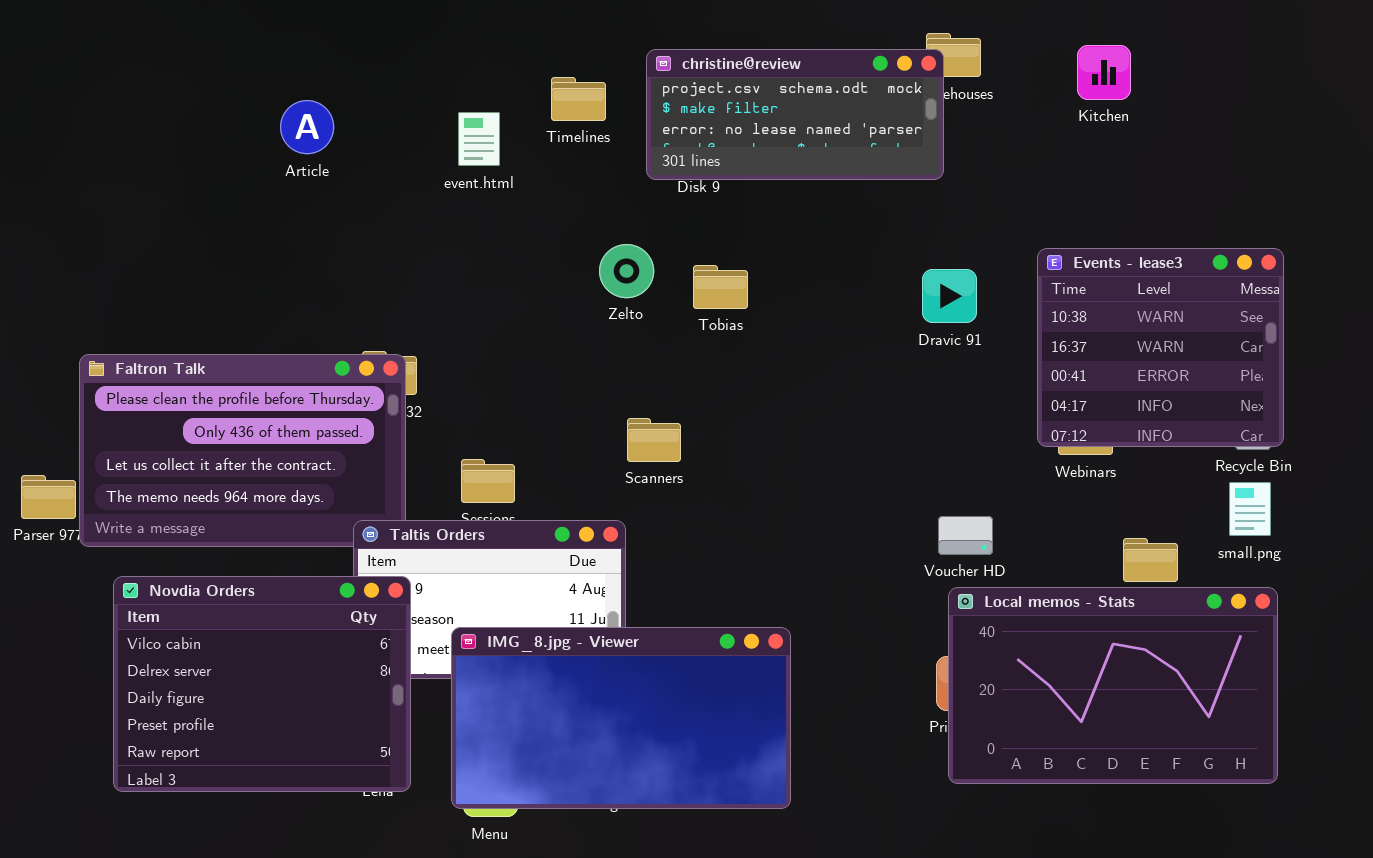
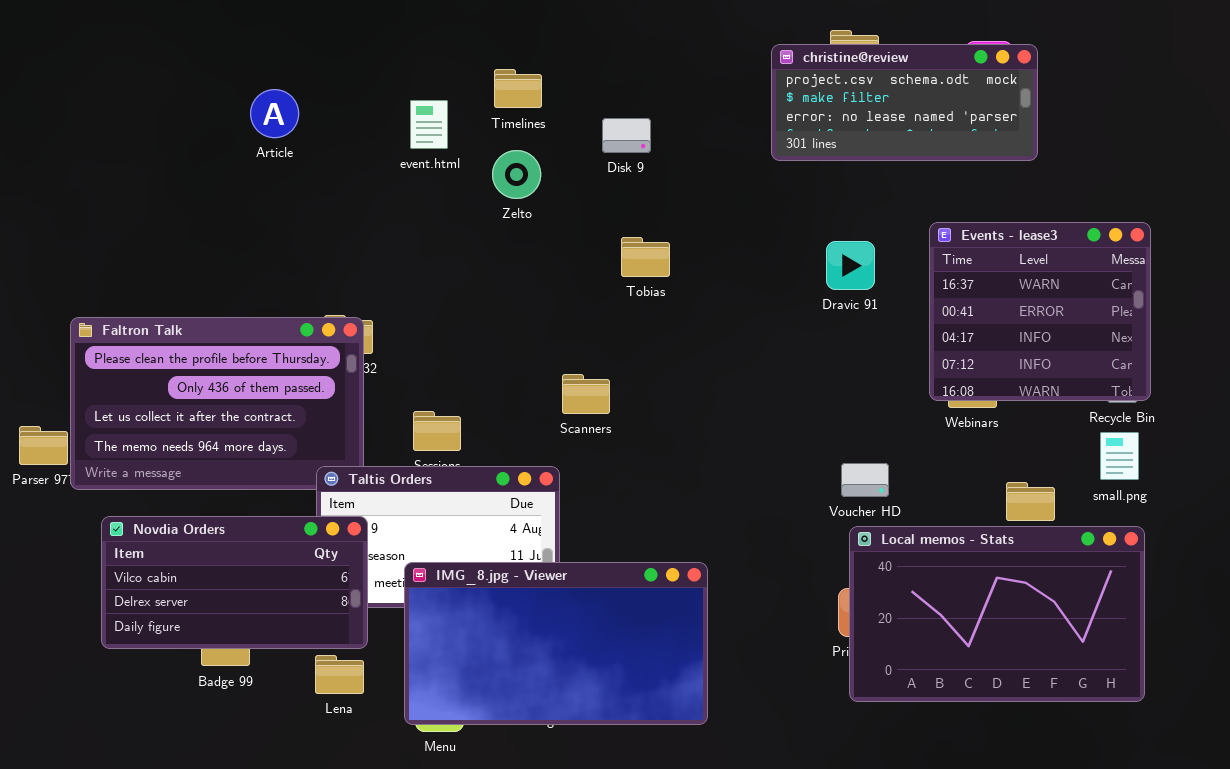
christine@review: [646,49,944,180] -> [771,44,1038,161], moved
Zelto: [599,244,654,298] -> [492,150,541,199], moved
Events - lease3: [1037,248,1284,447] -> [929,222,1151,401], scrolled down 1 row
Novdia Orders: [113,576,411,792] -> [101,516,368,649], resized

